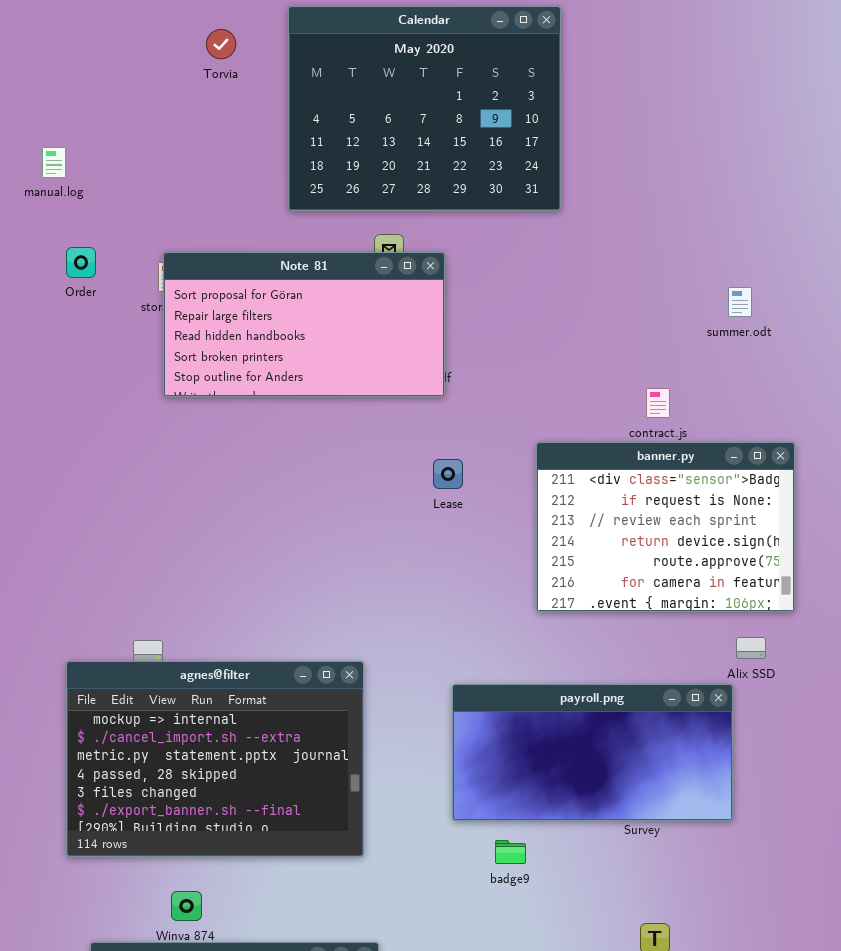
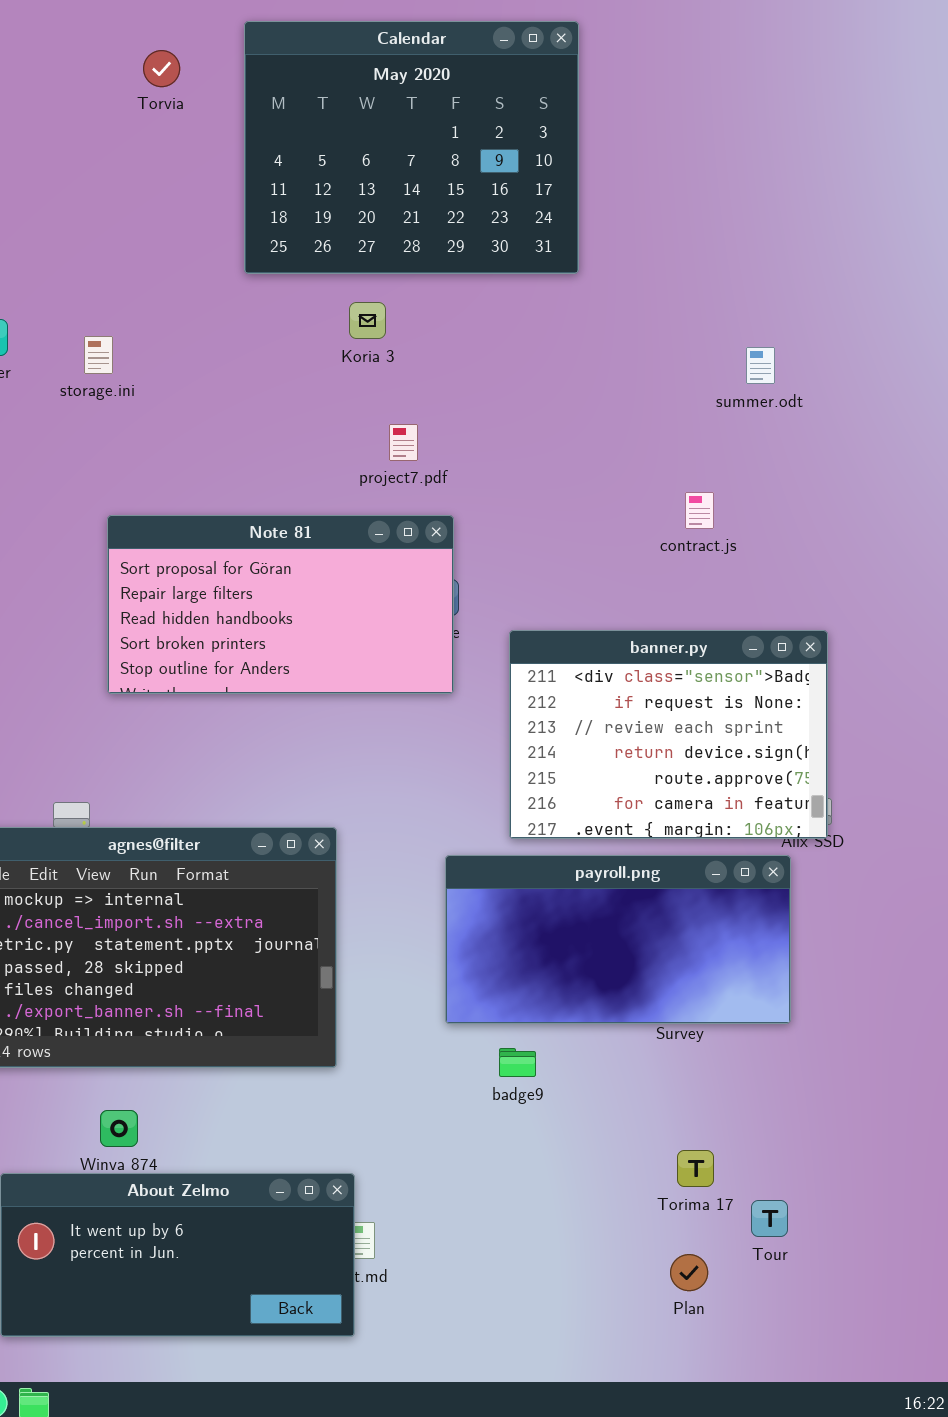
Note 81: [163,252,445,397] -> [107,515,454,694], moved
summer.odt: [728,287,752,317] -> [746,347,775,384], moved
banner.py: [536,442,795,612] -> [509,630,828,839], moved

